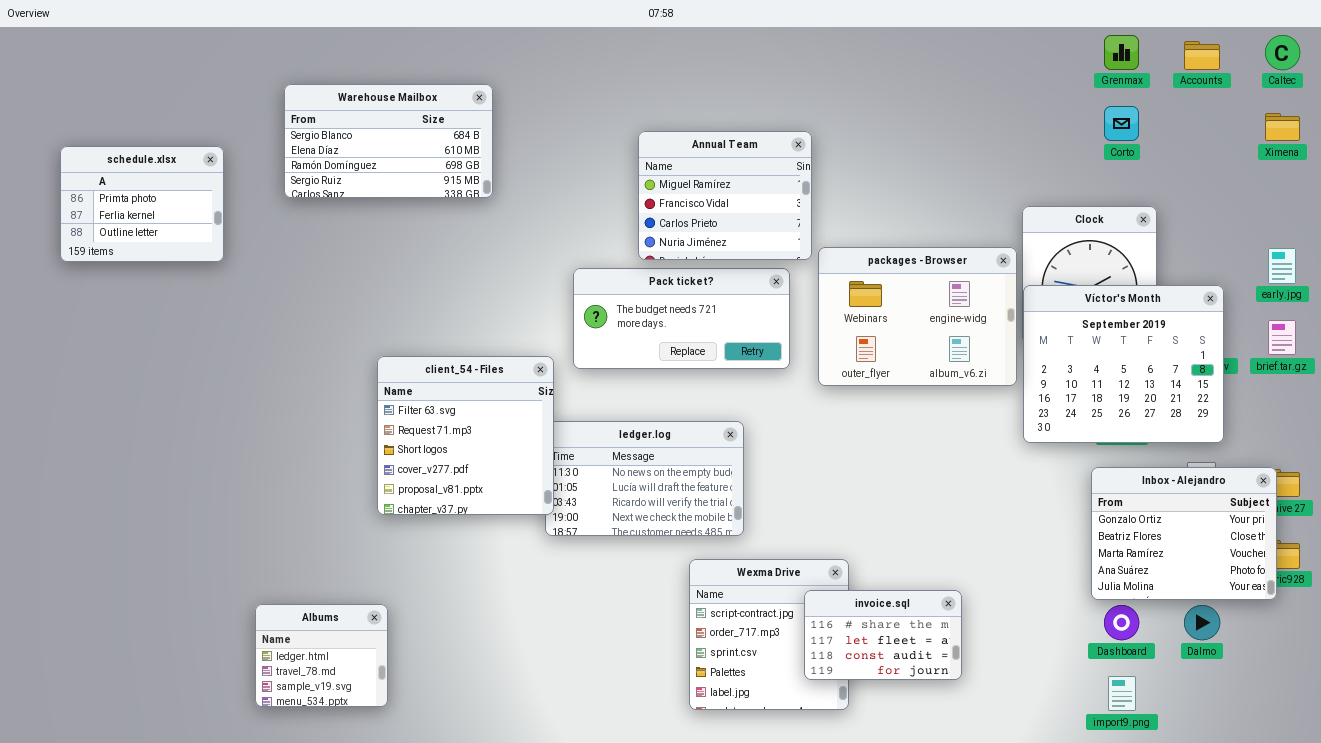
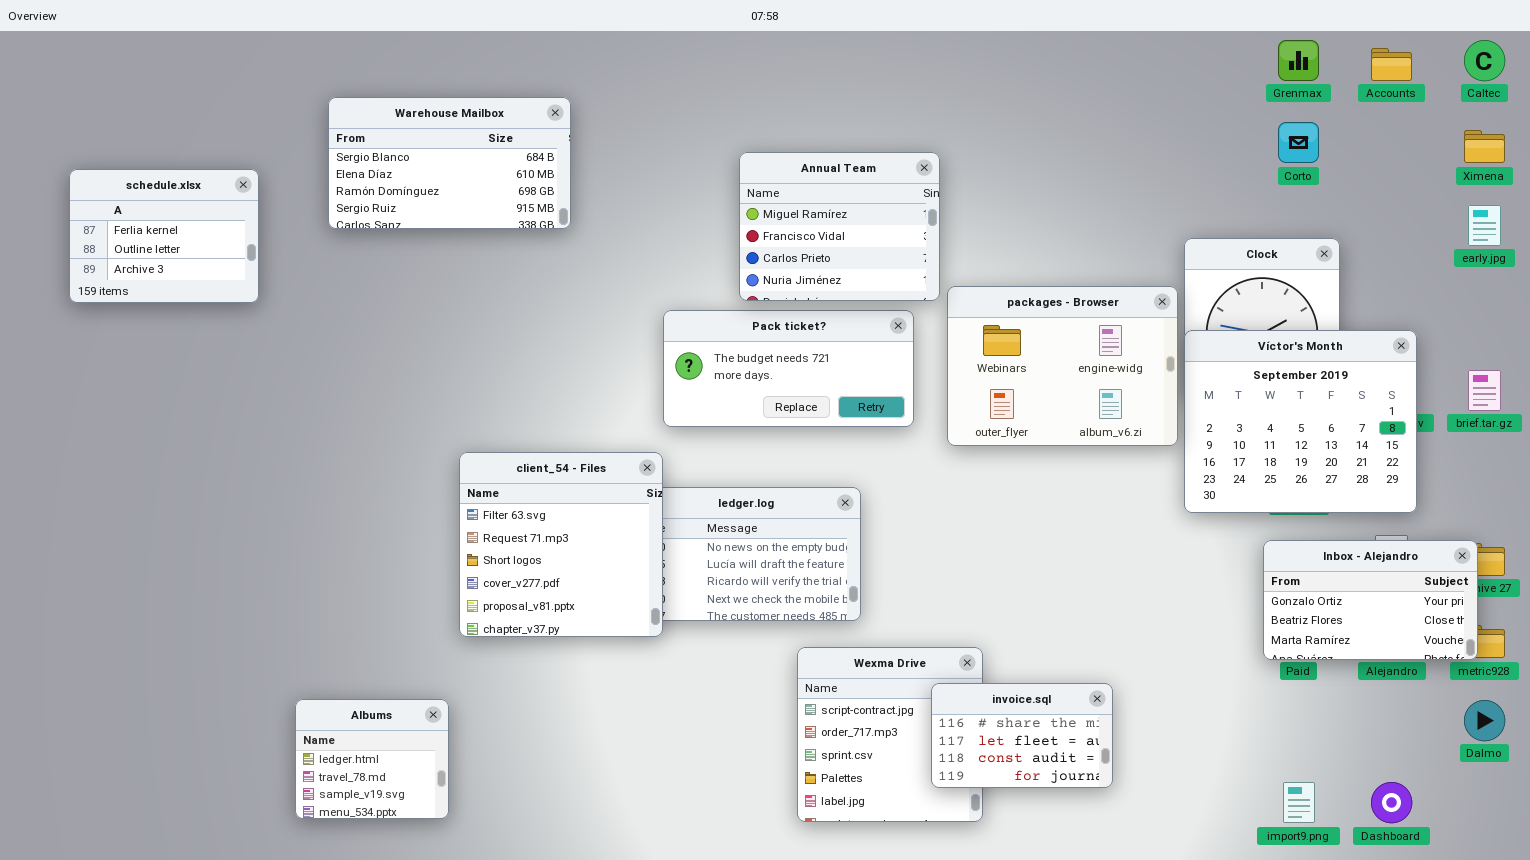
schedule.xlsx: [60,146,224,262] -> [69,169,259,303], scrolled down 1 row
early.jpg: [1268,248,1296,284] -> [1468,205,1501,246], moved
client_54 - Files: [377,356,554,515] -> [459,452,663,637], moved
Inbox - Alejandro: [1091,467,1277,600] -> [1263,540,1478,660], resized
Dashboard: [1104,605,1139,640] -> [1371,782,1412,823], moved
Dalmo: [1184,605,1220,640] -> [1464,700,1505,741], moved

